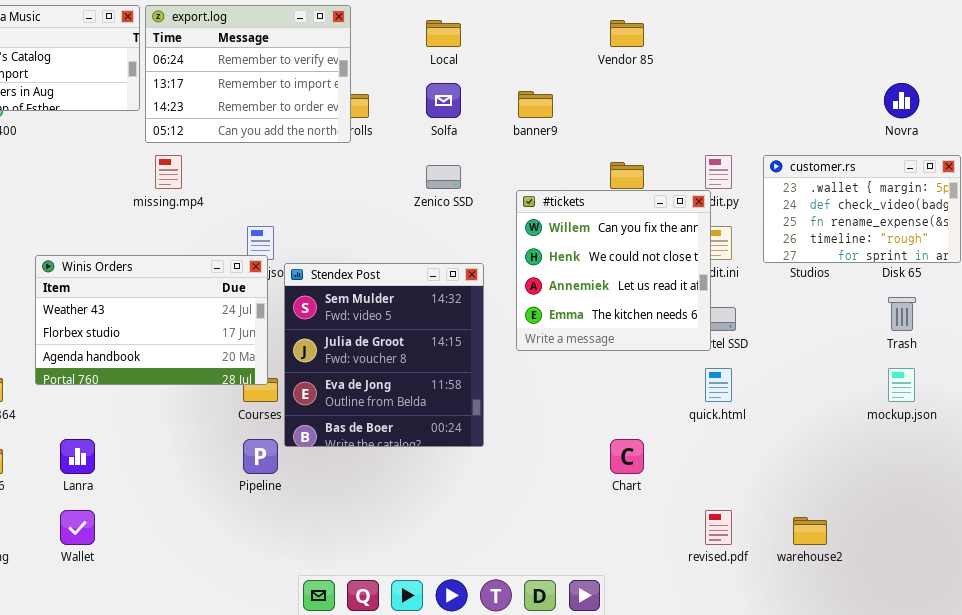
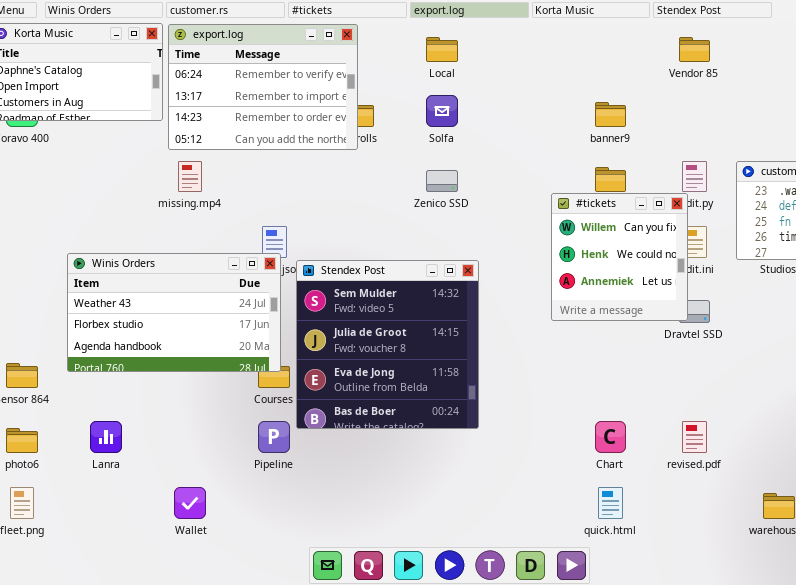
Vendor 85: [610,20,644,47] -> [679,37,710,62], moved
banner9: [518,91,553,118] -> [595,102,626,127], moved
#tickets: [516,190,711,351] -> [551,193,688,321], resized
quick.html: [705,368,732,402] -> [598,487,623,519], moved
Wallet: [60,510,95,545] -> [174,487,206,519], moved
revised.pdf: [705,510,732,545] -> [682,421,707,453], moved

